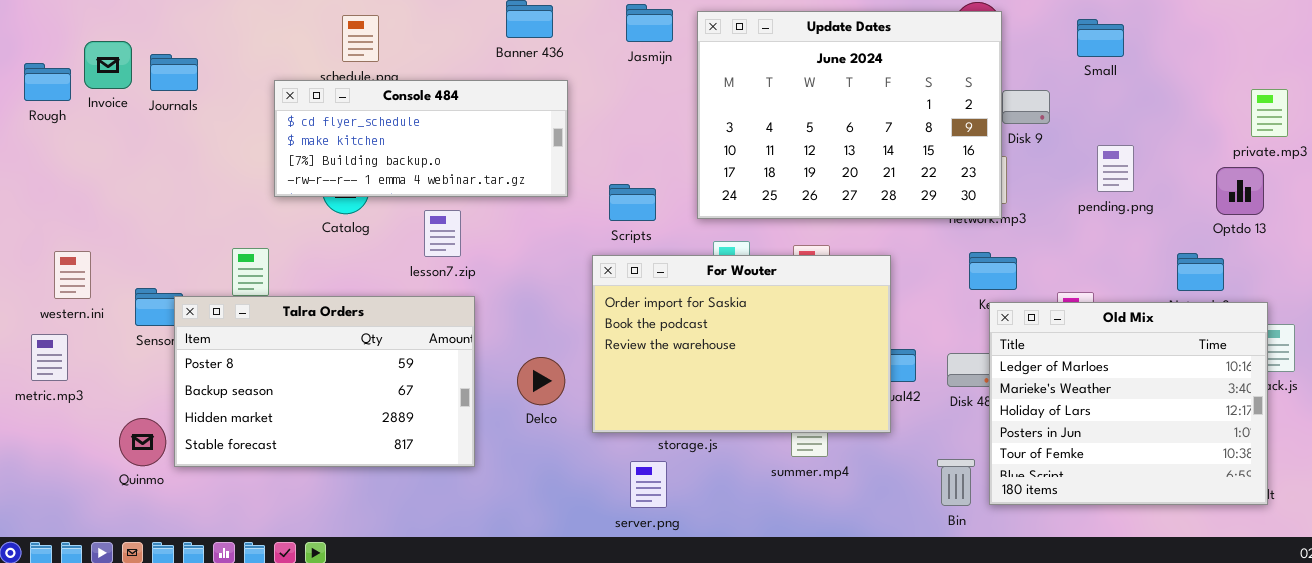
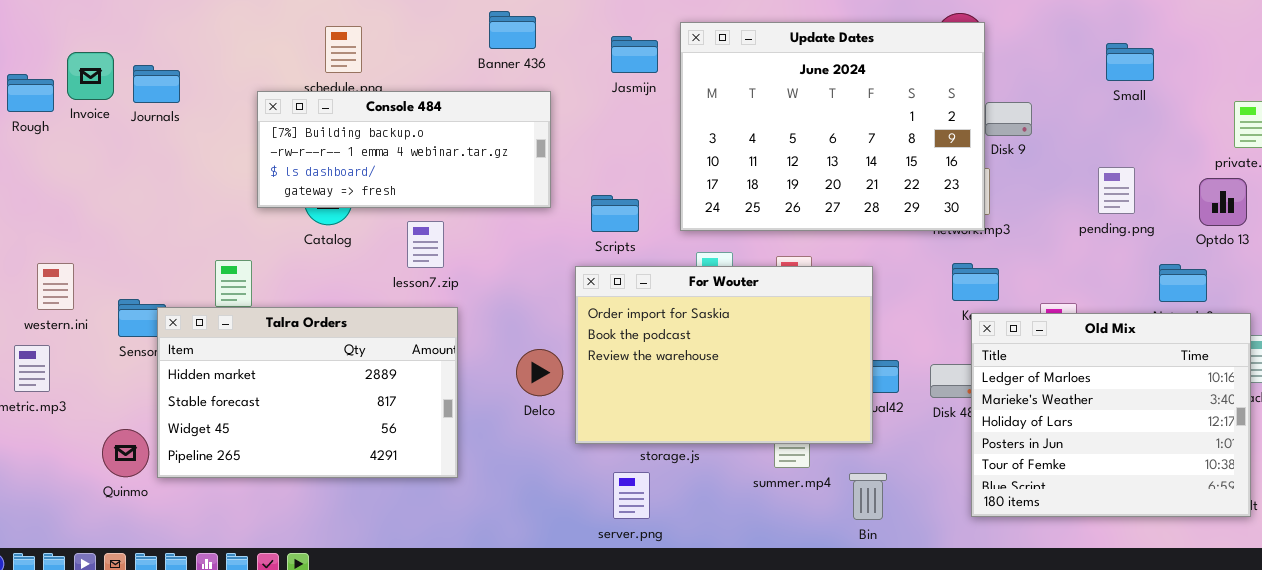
Jasmijn: [626,4,673,42] -> [611,36,658,73], moved
Small: [1077,19,1124,57] -> [1106,43,1154,81], moved
Console 484: [274,80,568,197] -> [257,91,551,208], scrolled down 2 rows
pending.png: [1097,145,1134,192] -> [1098,167,1135,214], moved
Talra Orders: [174,296,475,467] -> [157,307,458,478], scrolled down 2 rows
Delco: [517,357,565,405] -> [516,349,563,396], moved
Bin: [937,459,975,506] -> [849,473,887,520], moved

